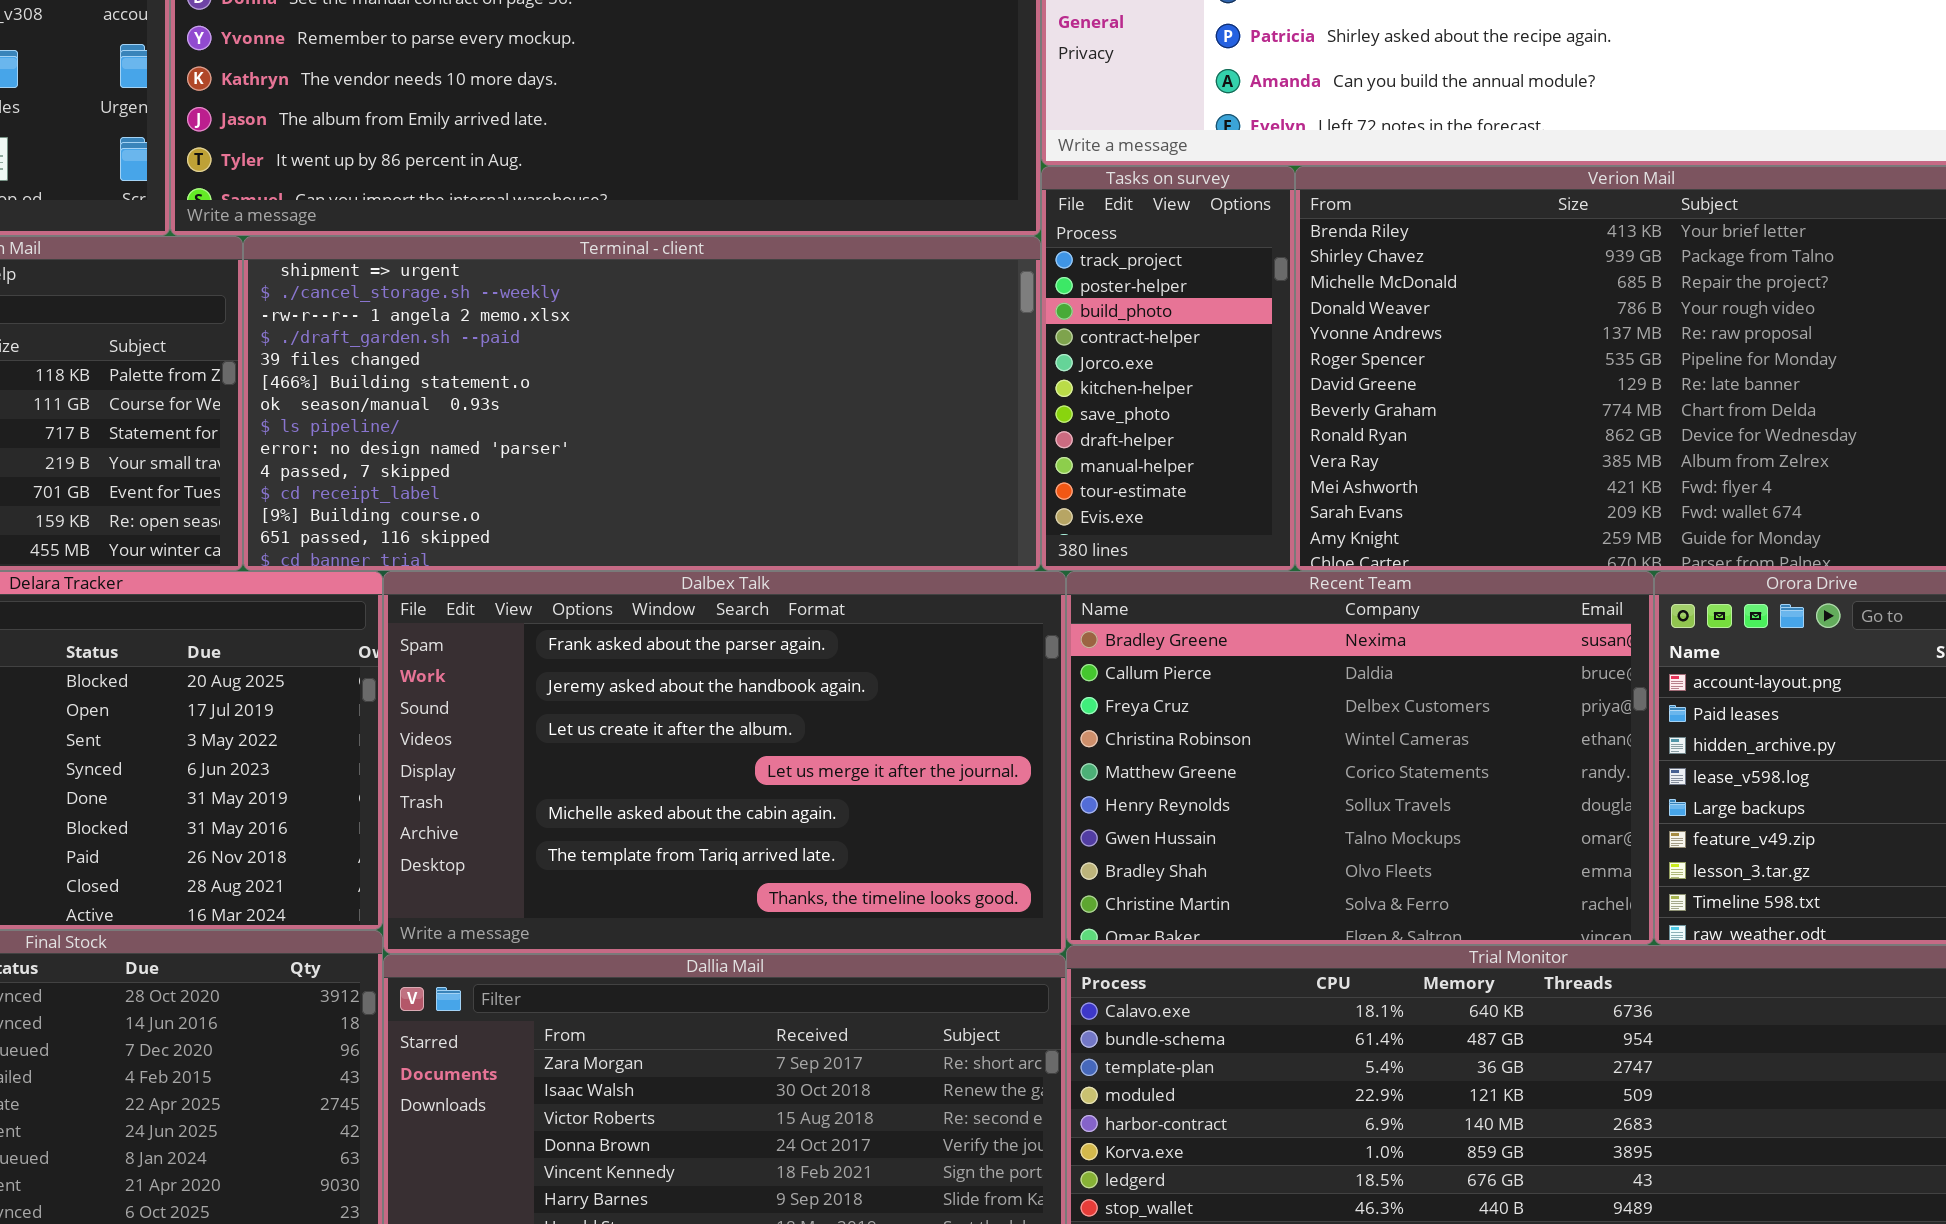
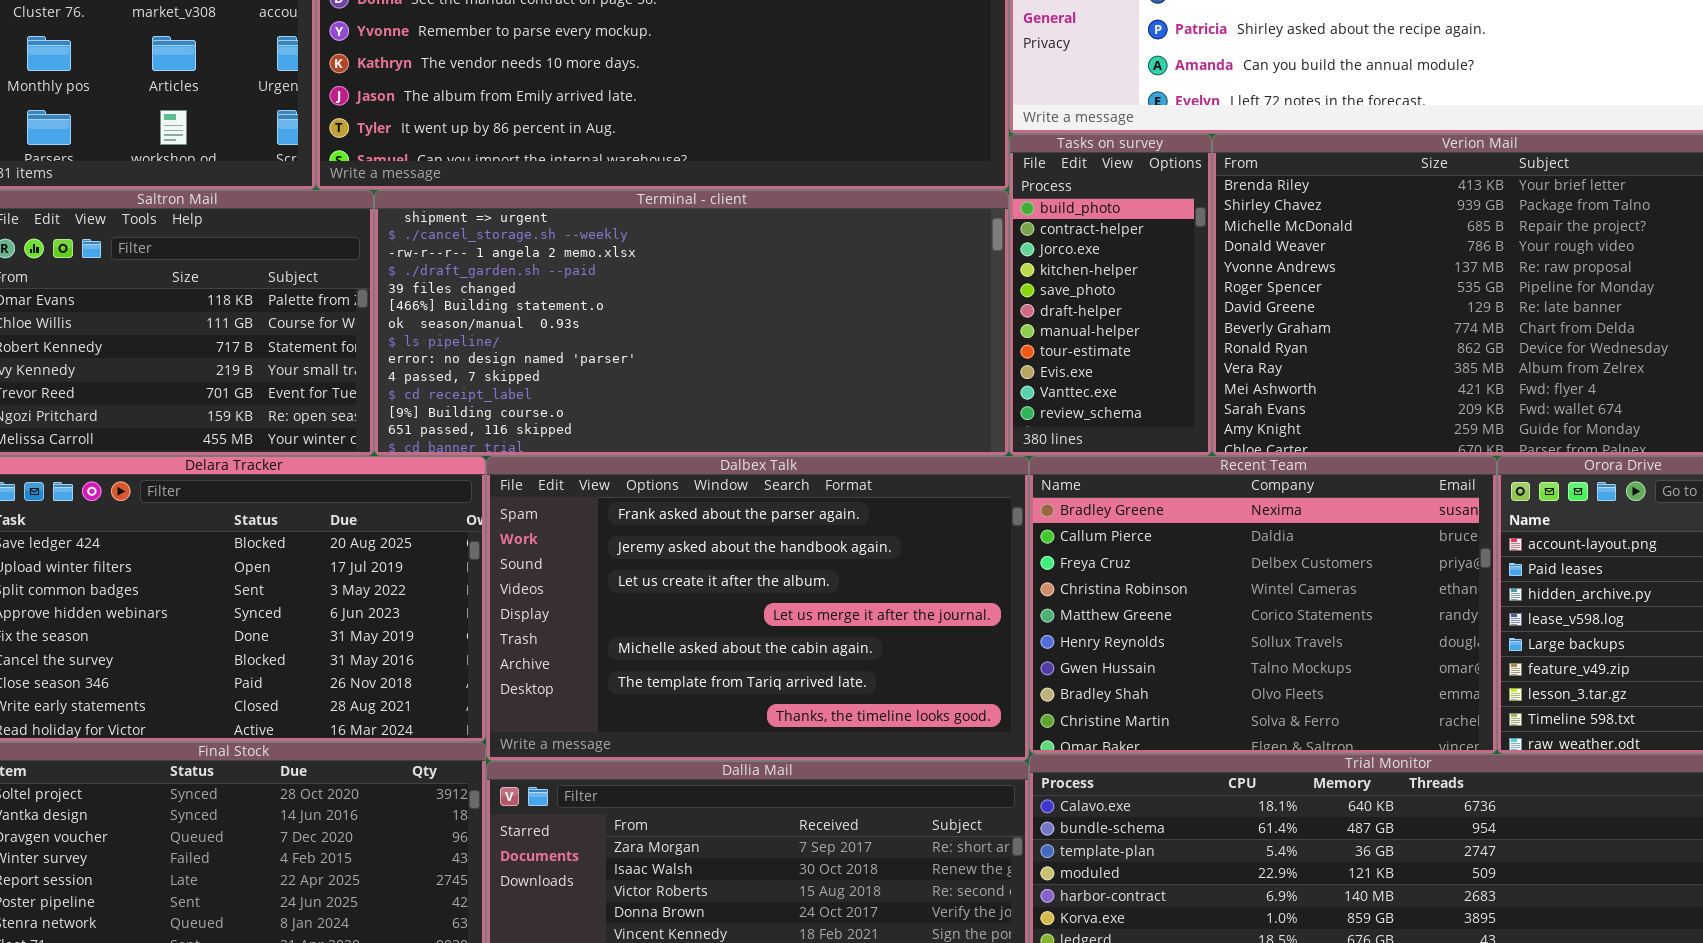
Tasks on survey: [1041,166,1295,571] -> [1009,134,1212,456], scrolled down 2 rows

